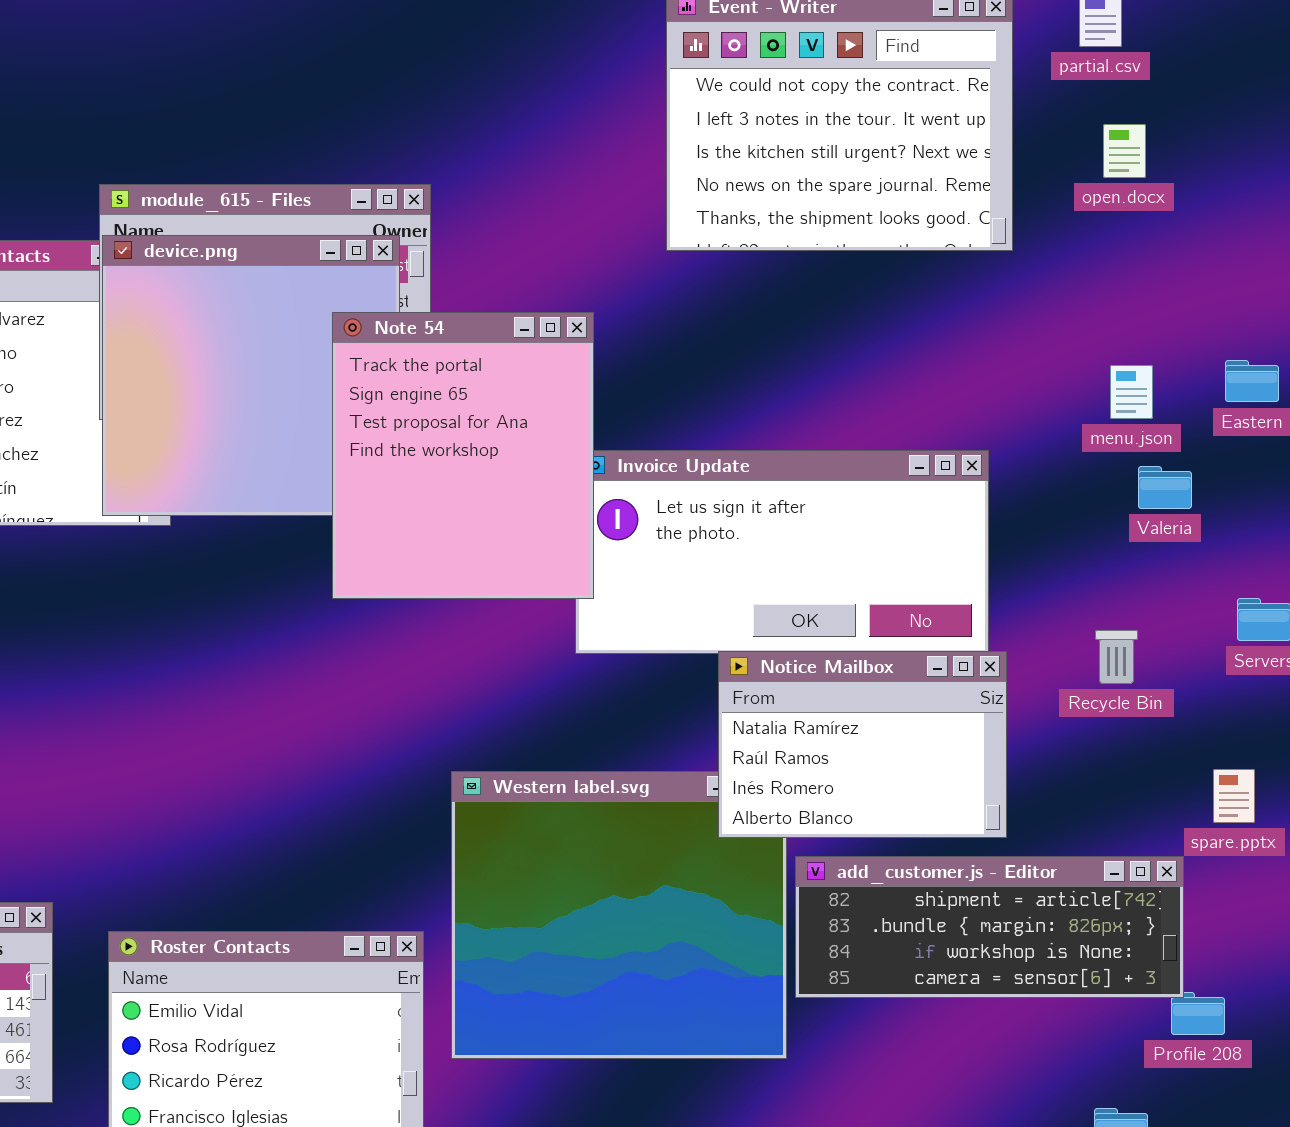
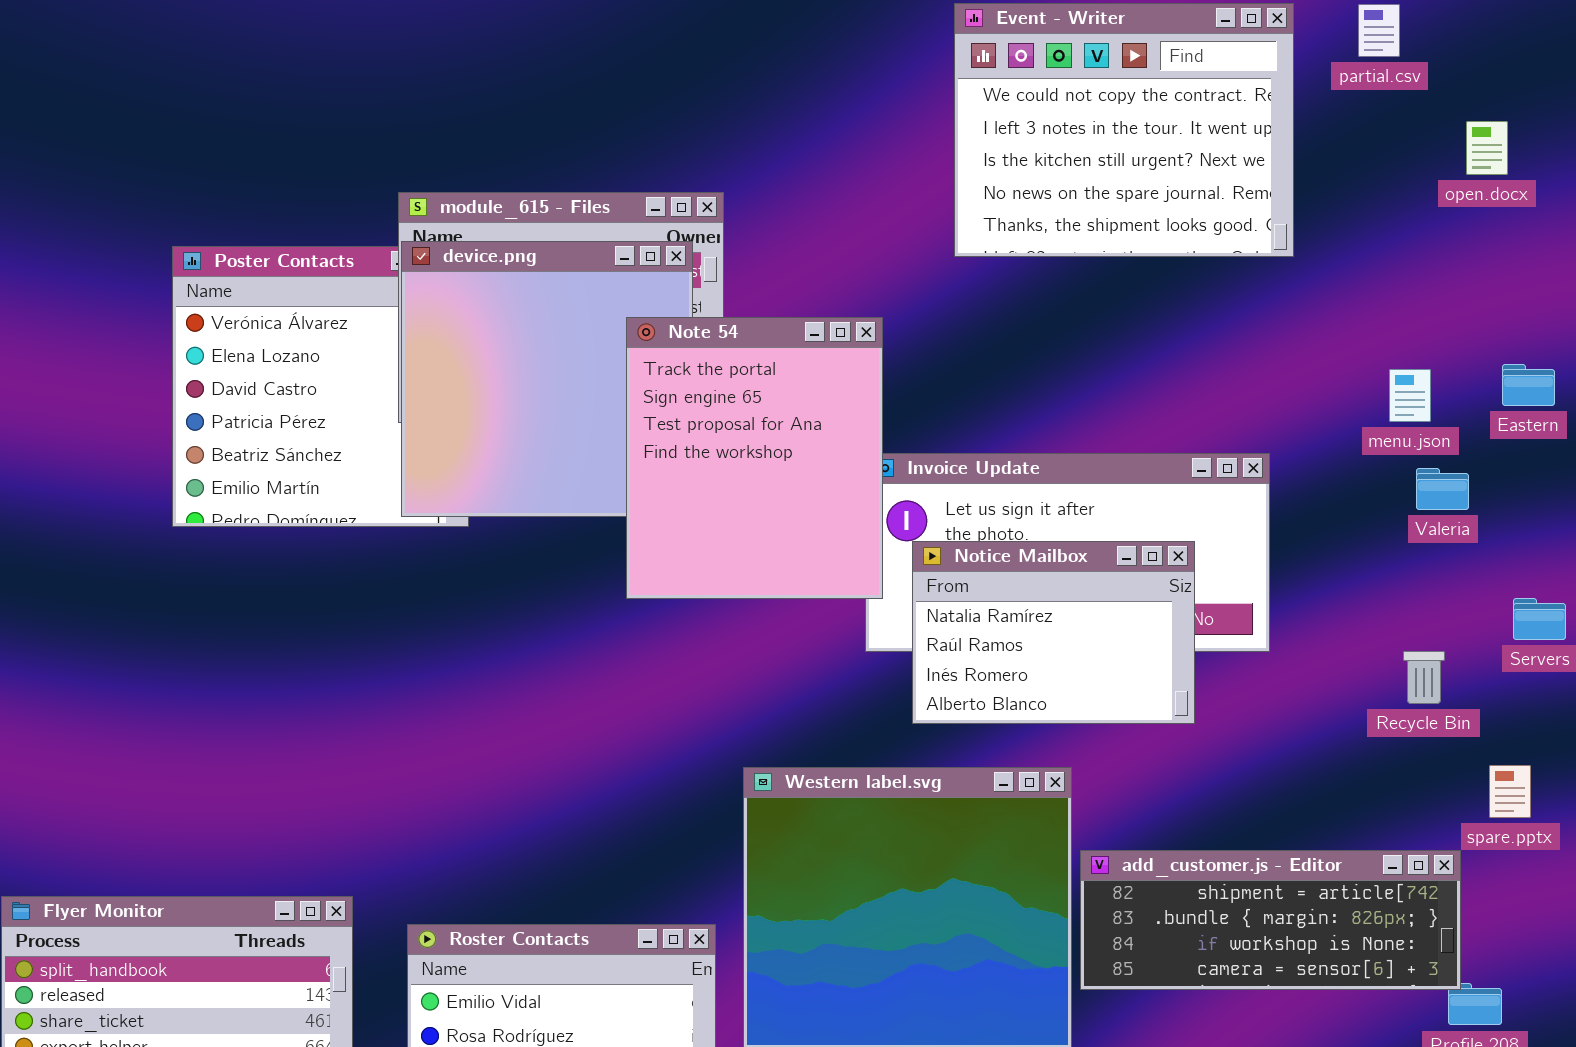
open.docx: [1103,124,1146,178] -> [1466,121,1508,175], moved
Recycle Bin: [1095,630,1138,684] -> [1403,651,1445,704], moved
Notice Mailbox: [718,651,1007,838] -> [912,541,1195,724], moved

